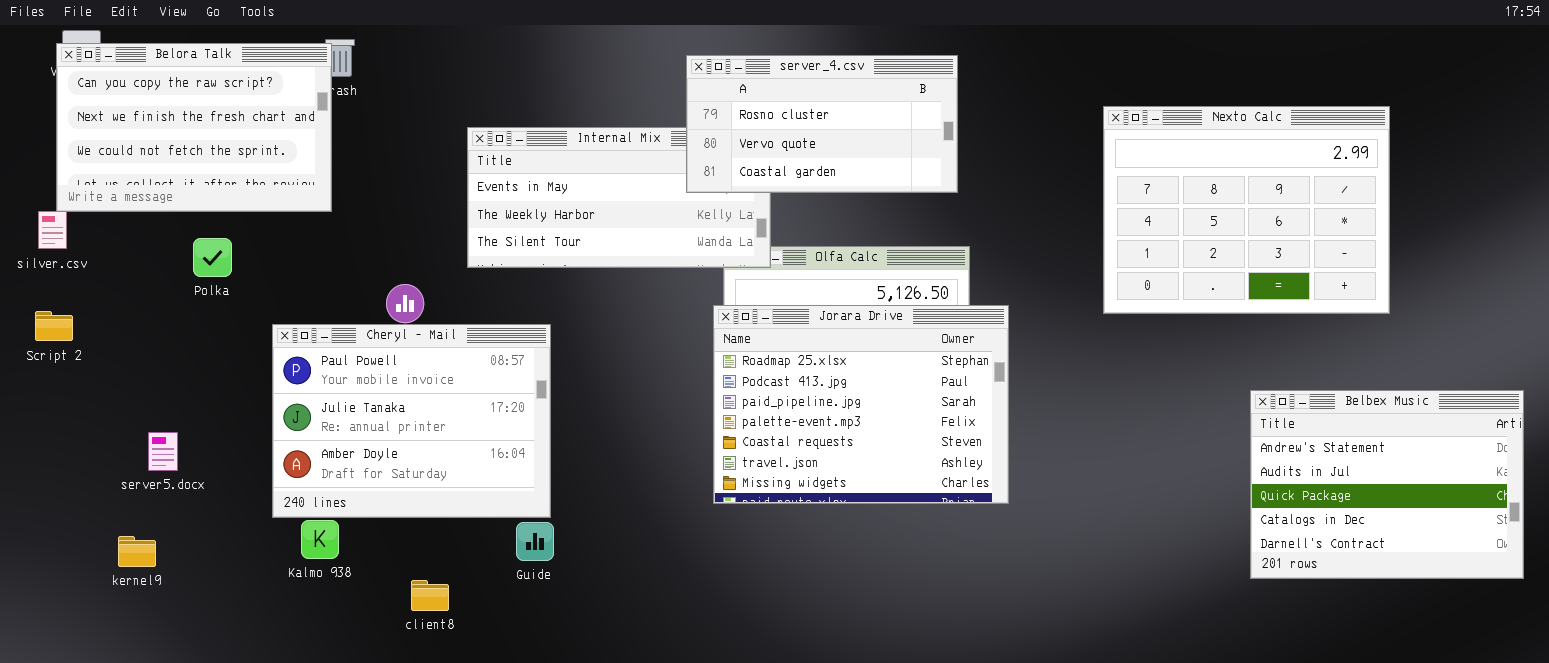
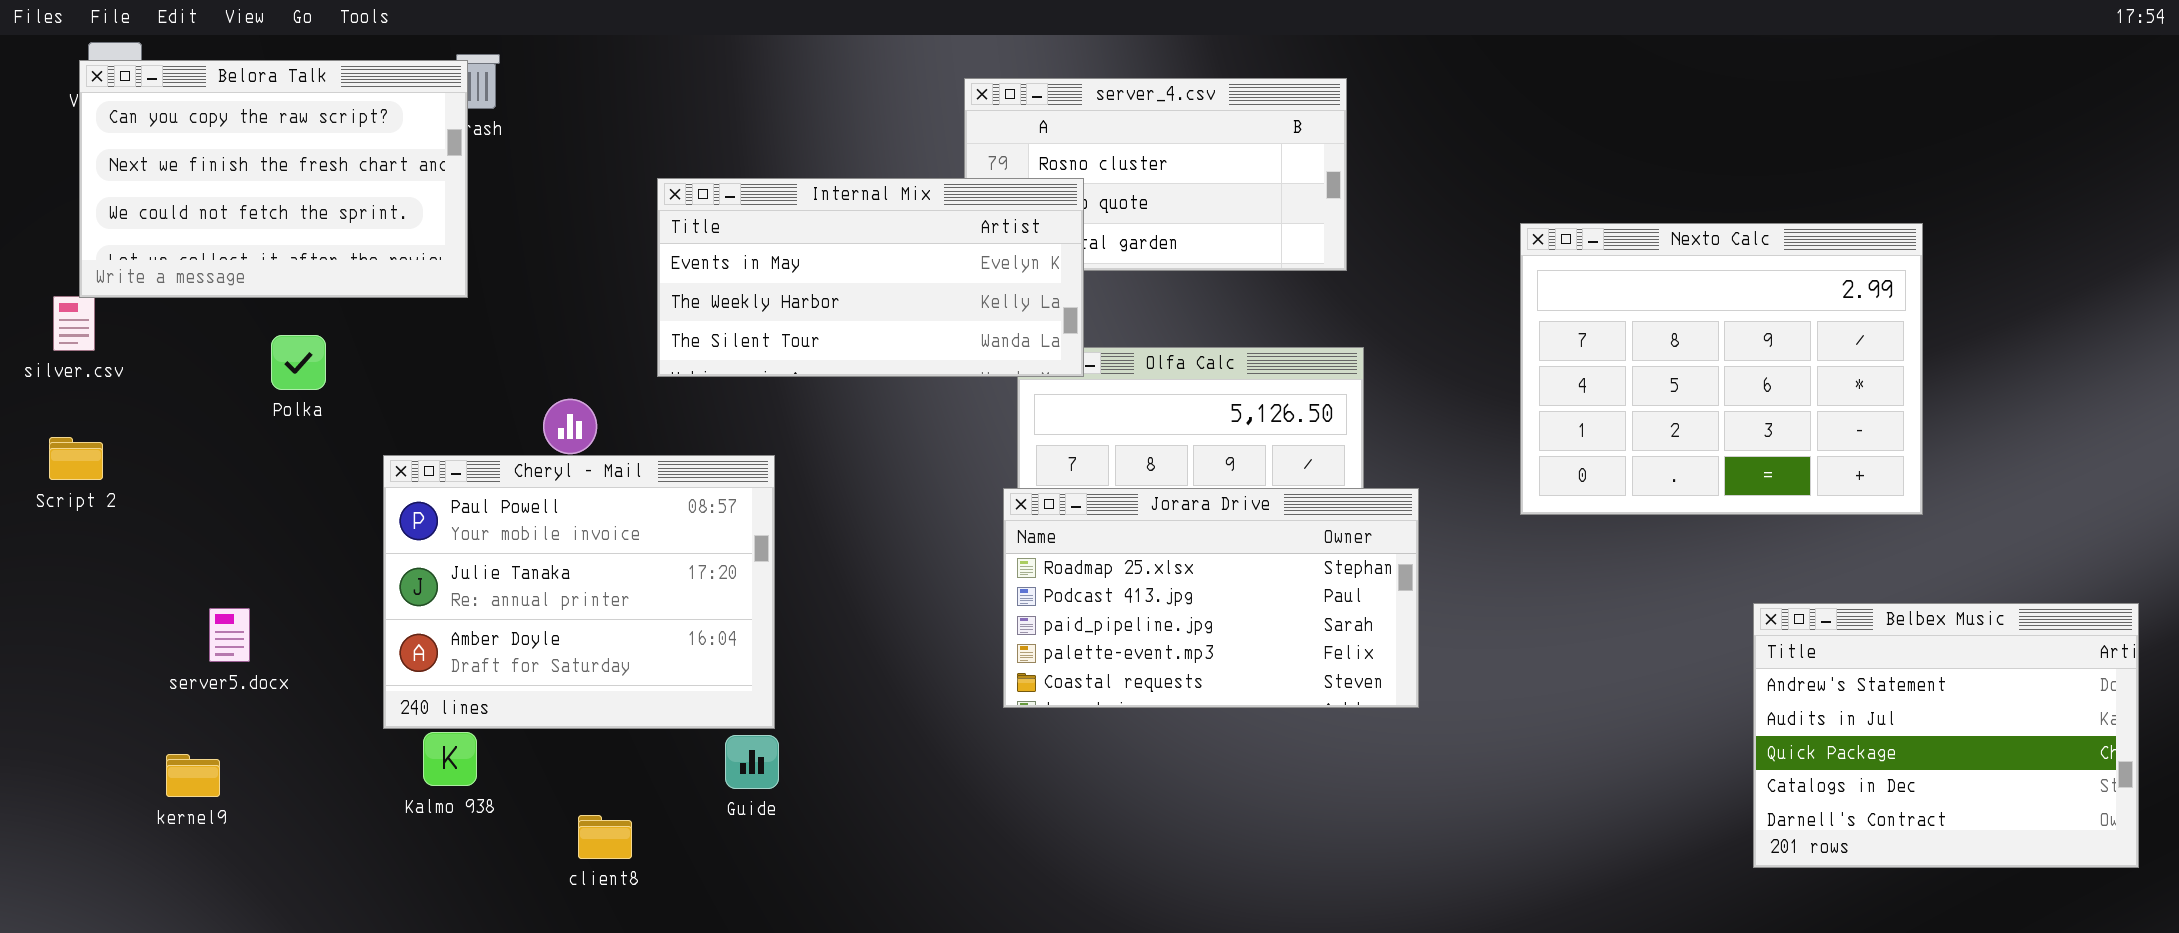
Nexto Calc: [1103,106,1390,314] -> [1520,223,1923,515], moved
Internal Mix: [467,127,771,268] -> [657,178,1084,377], raised
Jorara Drive: [713,305,1009,504] -> [1003,488,1419,708], resized
Belbex Music: [1250,390,1524,579] -> [1753,603,2139,868], moved

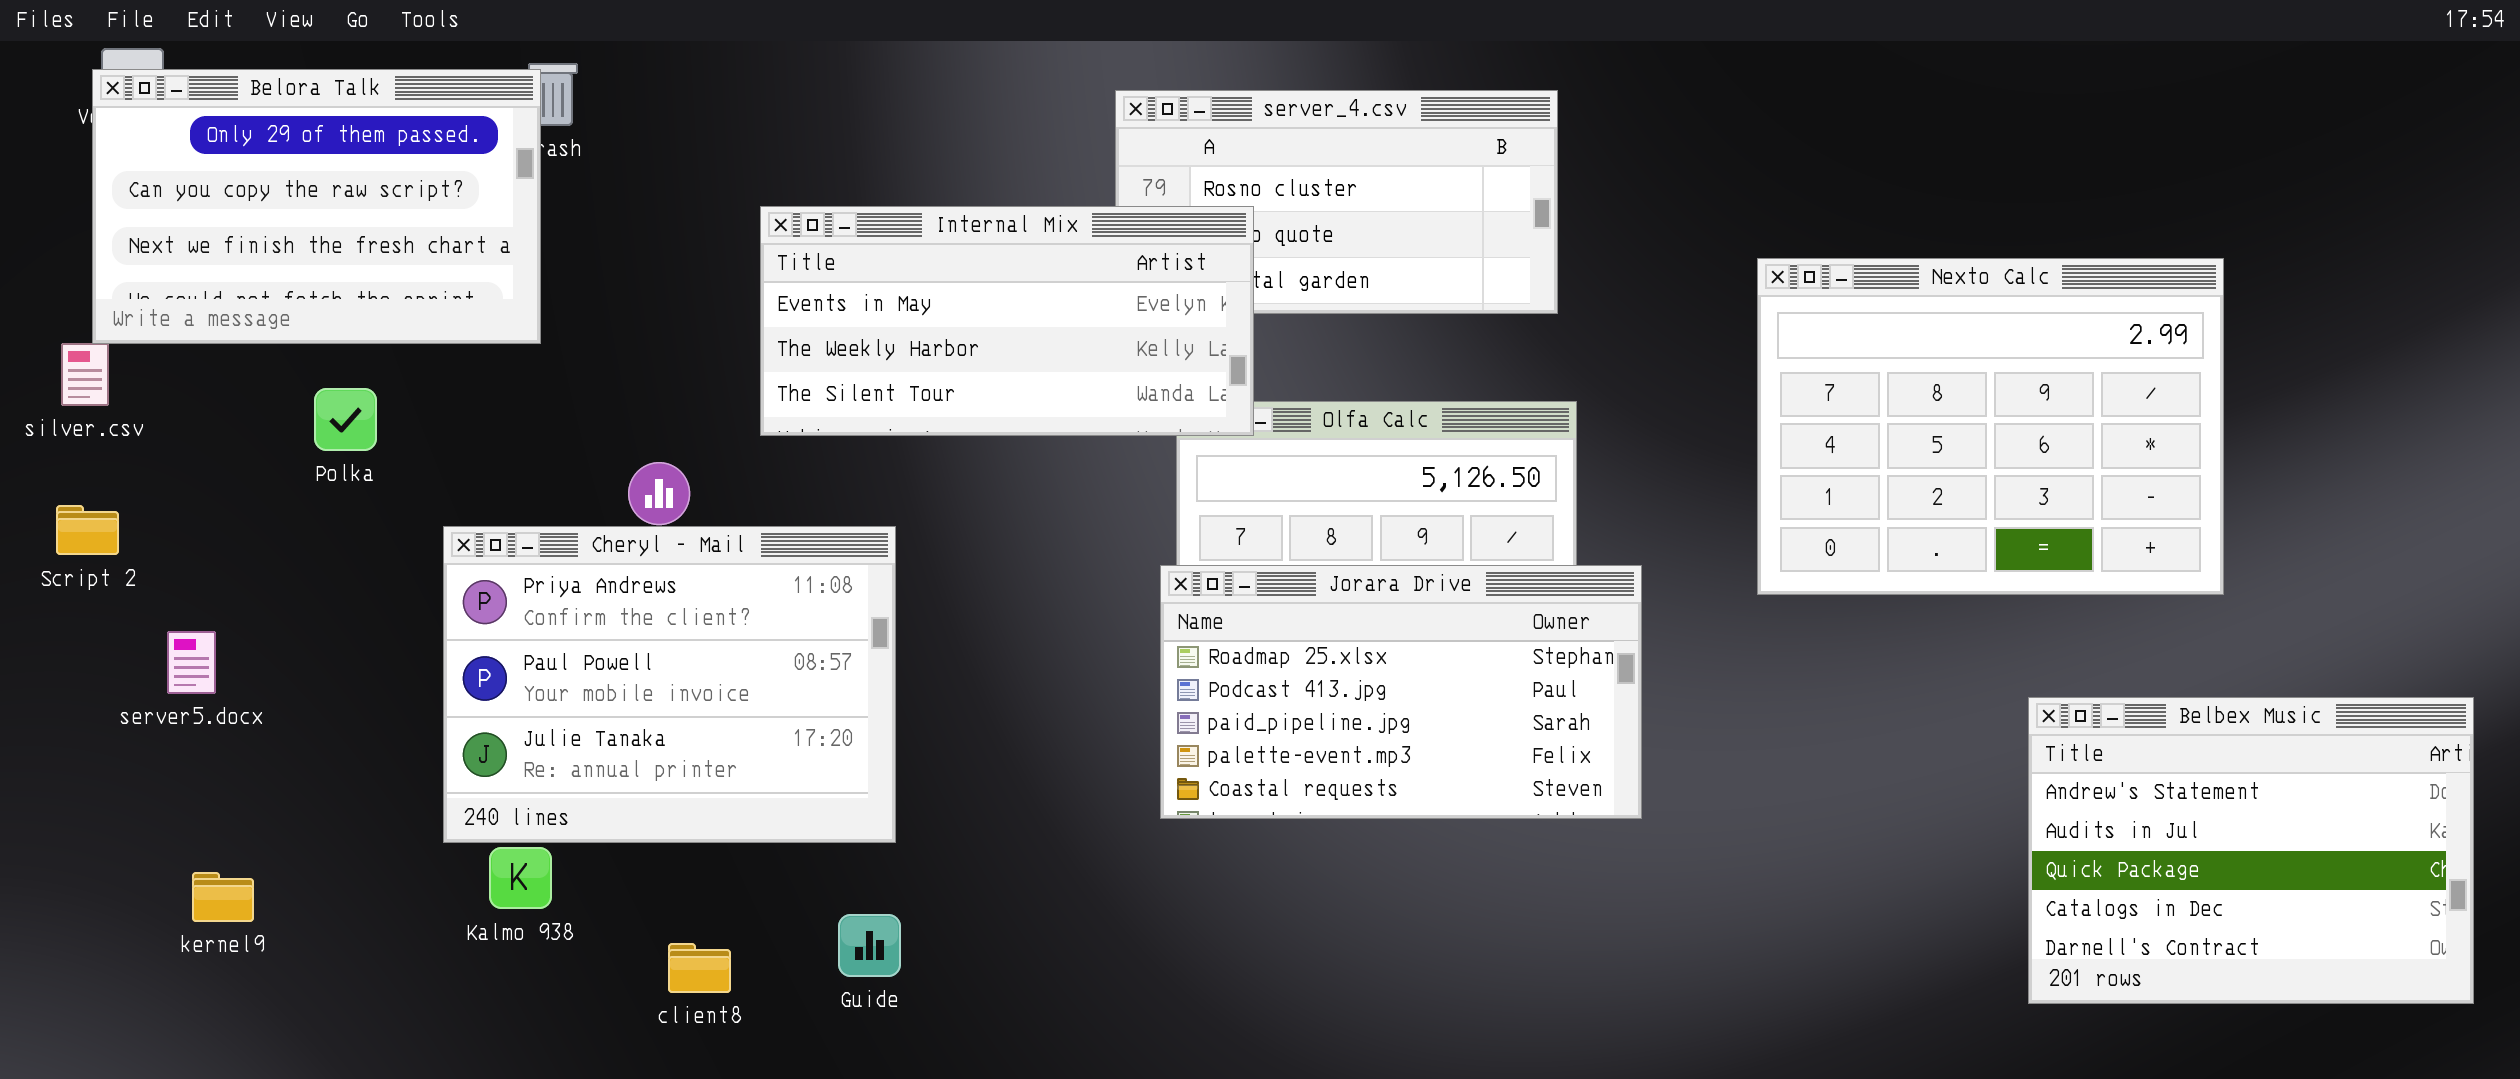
Belora Talk: [79,60,468,298] -> [92,69,541,344], scrolled up 1 row
Cheryl - Mail: [383,455,775,729] -> [443,526,896,843], scrolled up 1 row
server5.docx: [209,608,250,662] -> [167,631,216,694], moved
Guide: [725,735,779,789] -> [838,914,901,977], moved

